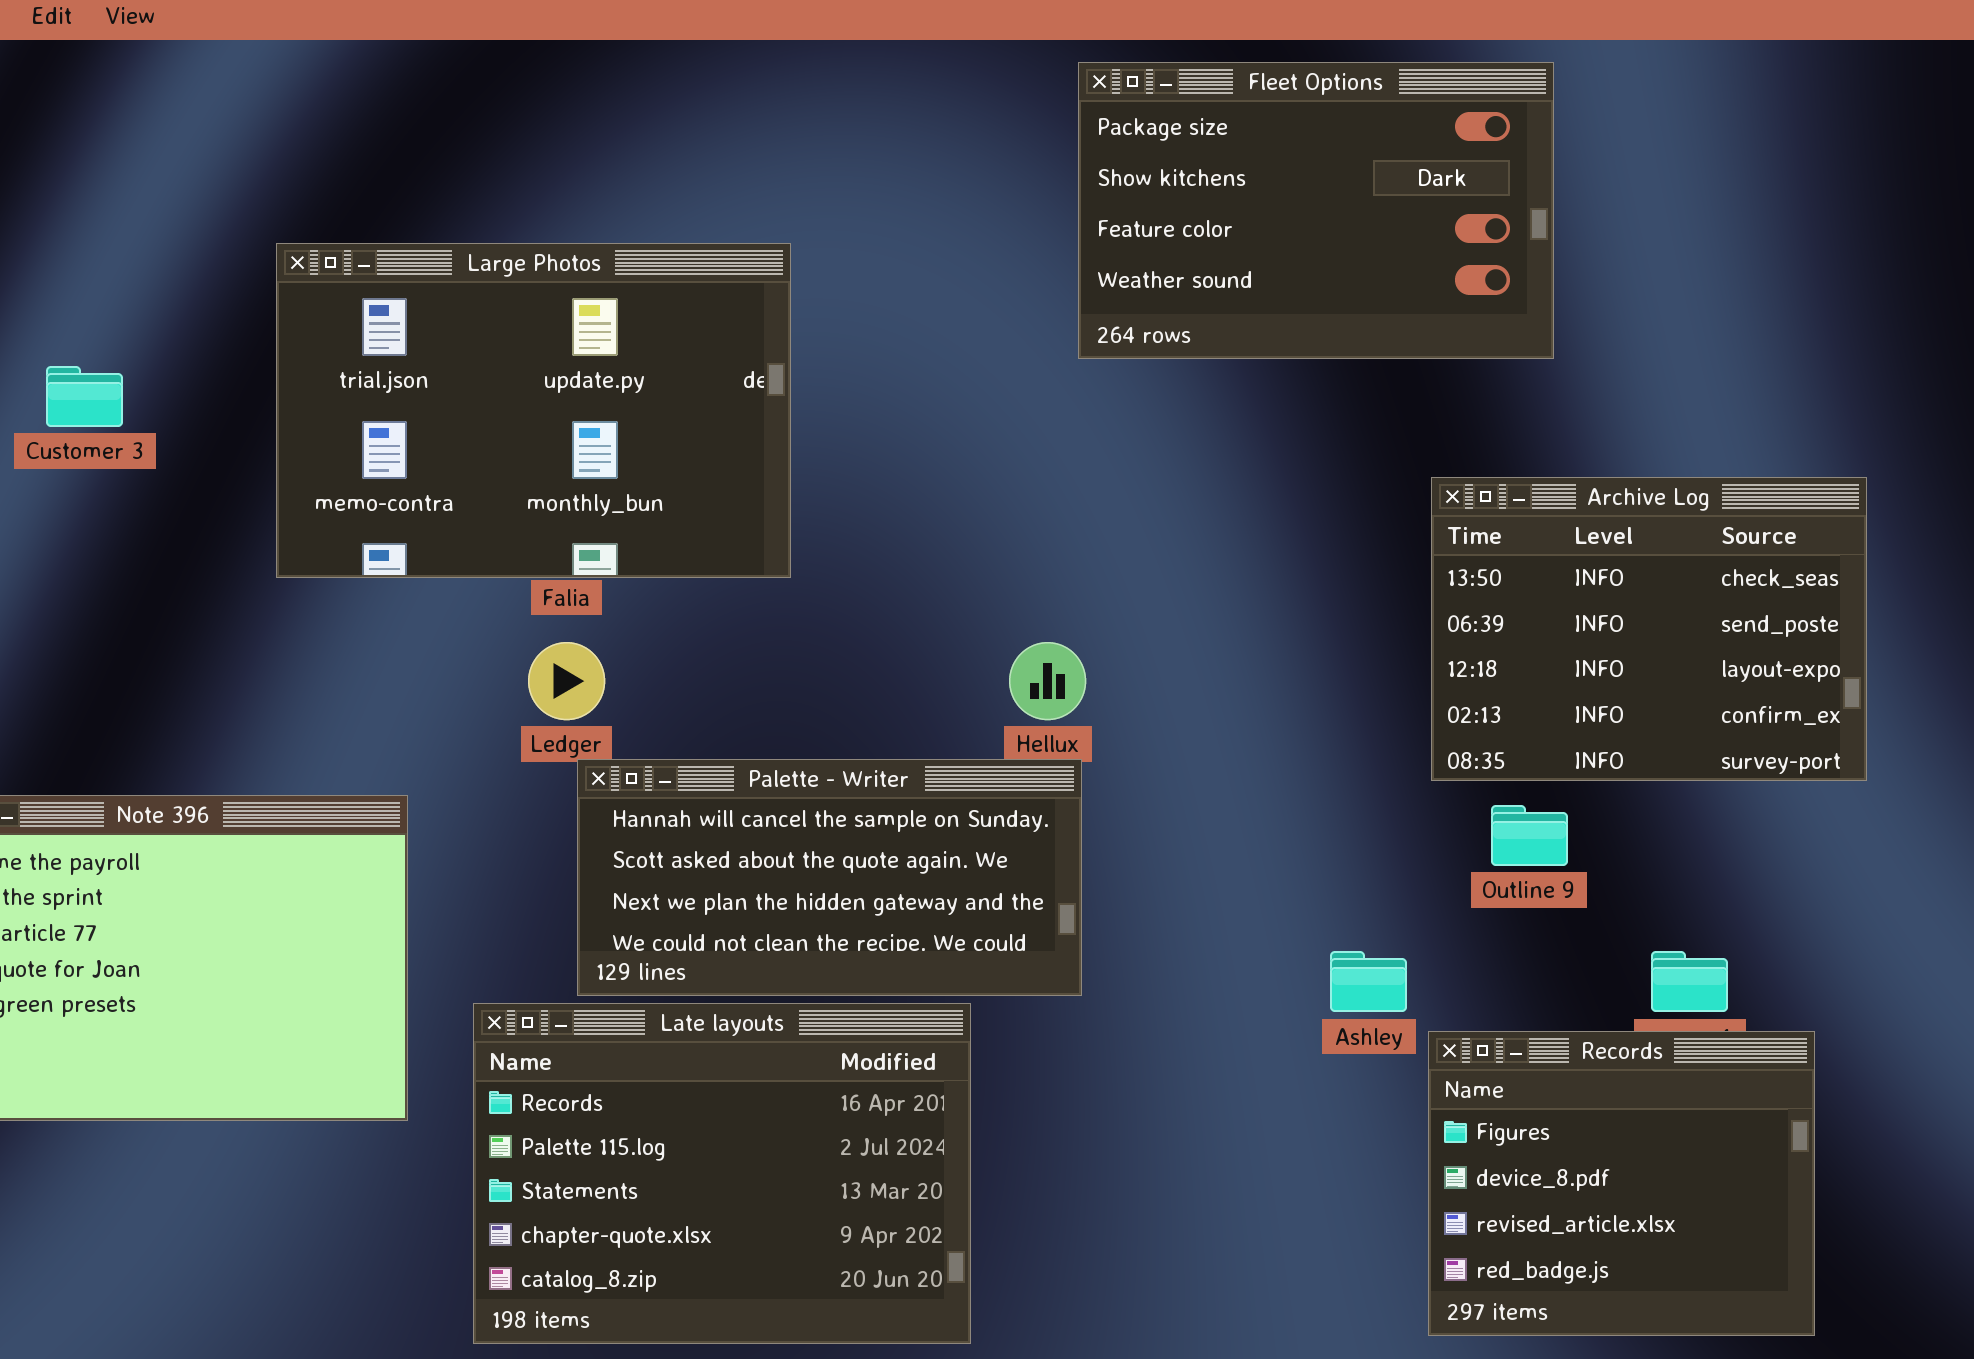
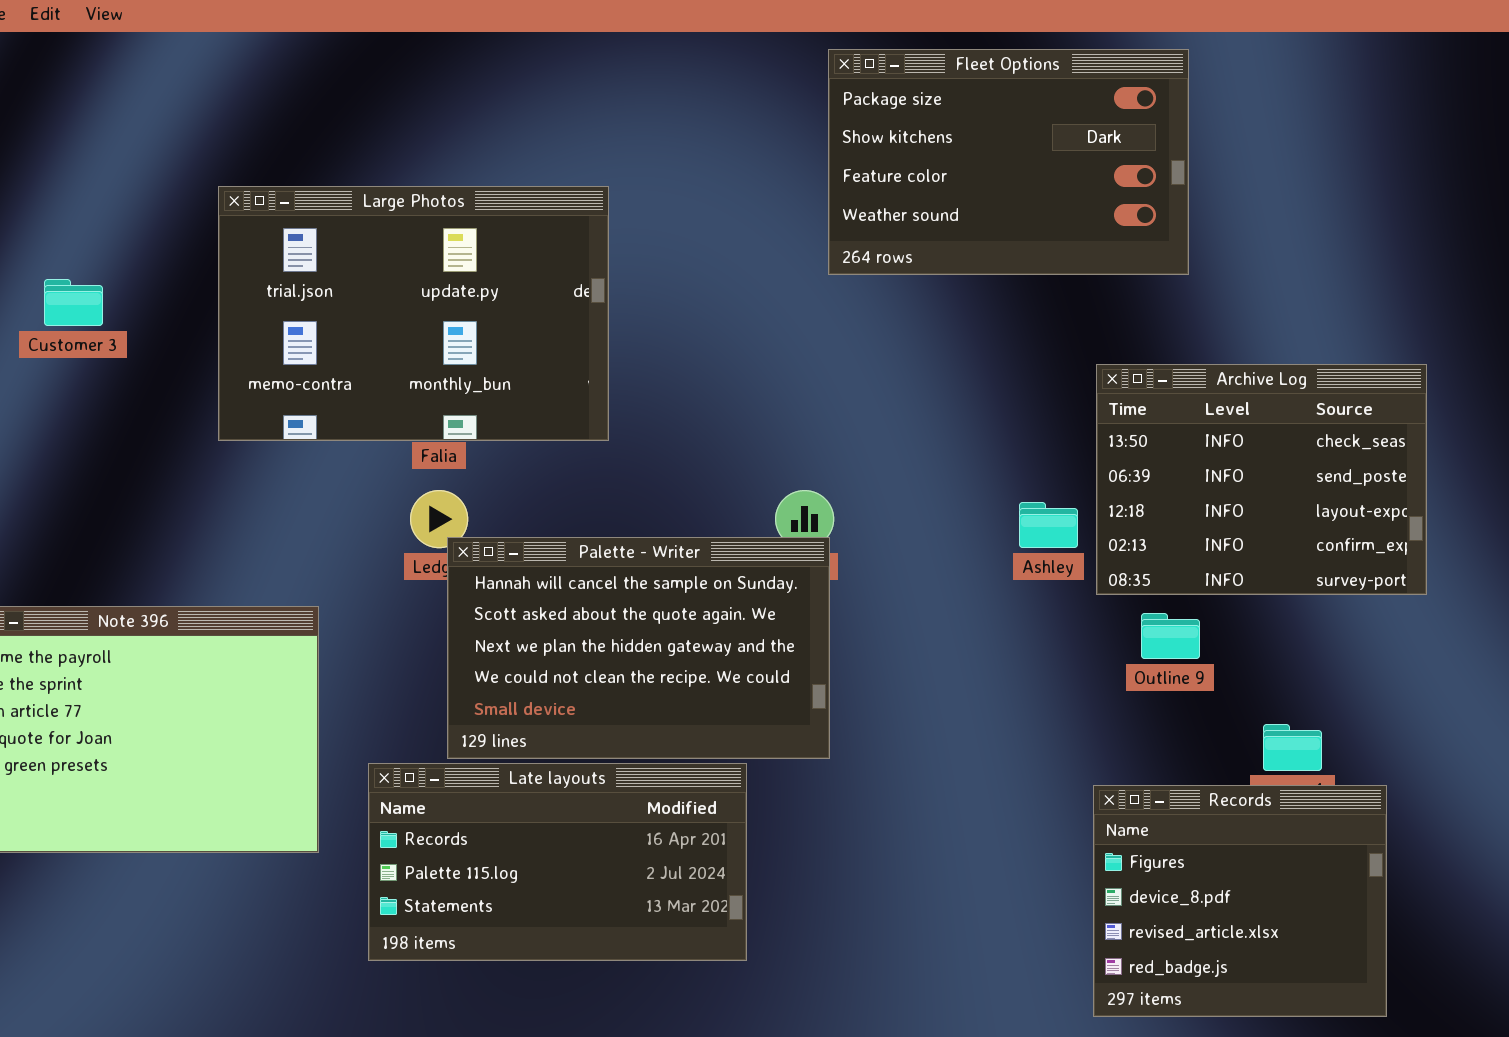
Palette - Writer: [577,759,1082,996] -> [447,537,830,759], resized
Ashley: [1330,951,1407,1012] -> [1019,502,1078,548], moved
Late layouts: [473,1003,971,1344] -> [368,763,747,961], resized

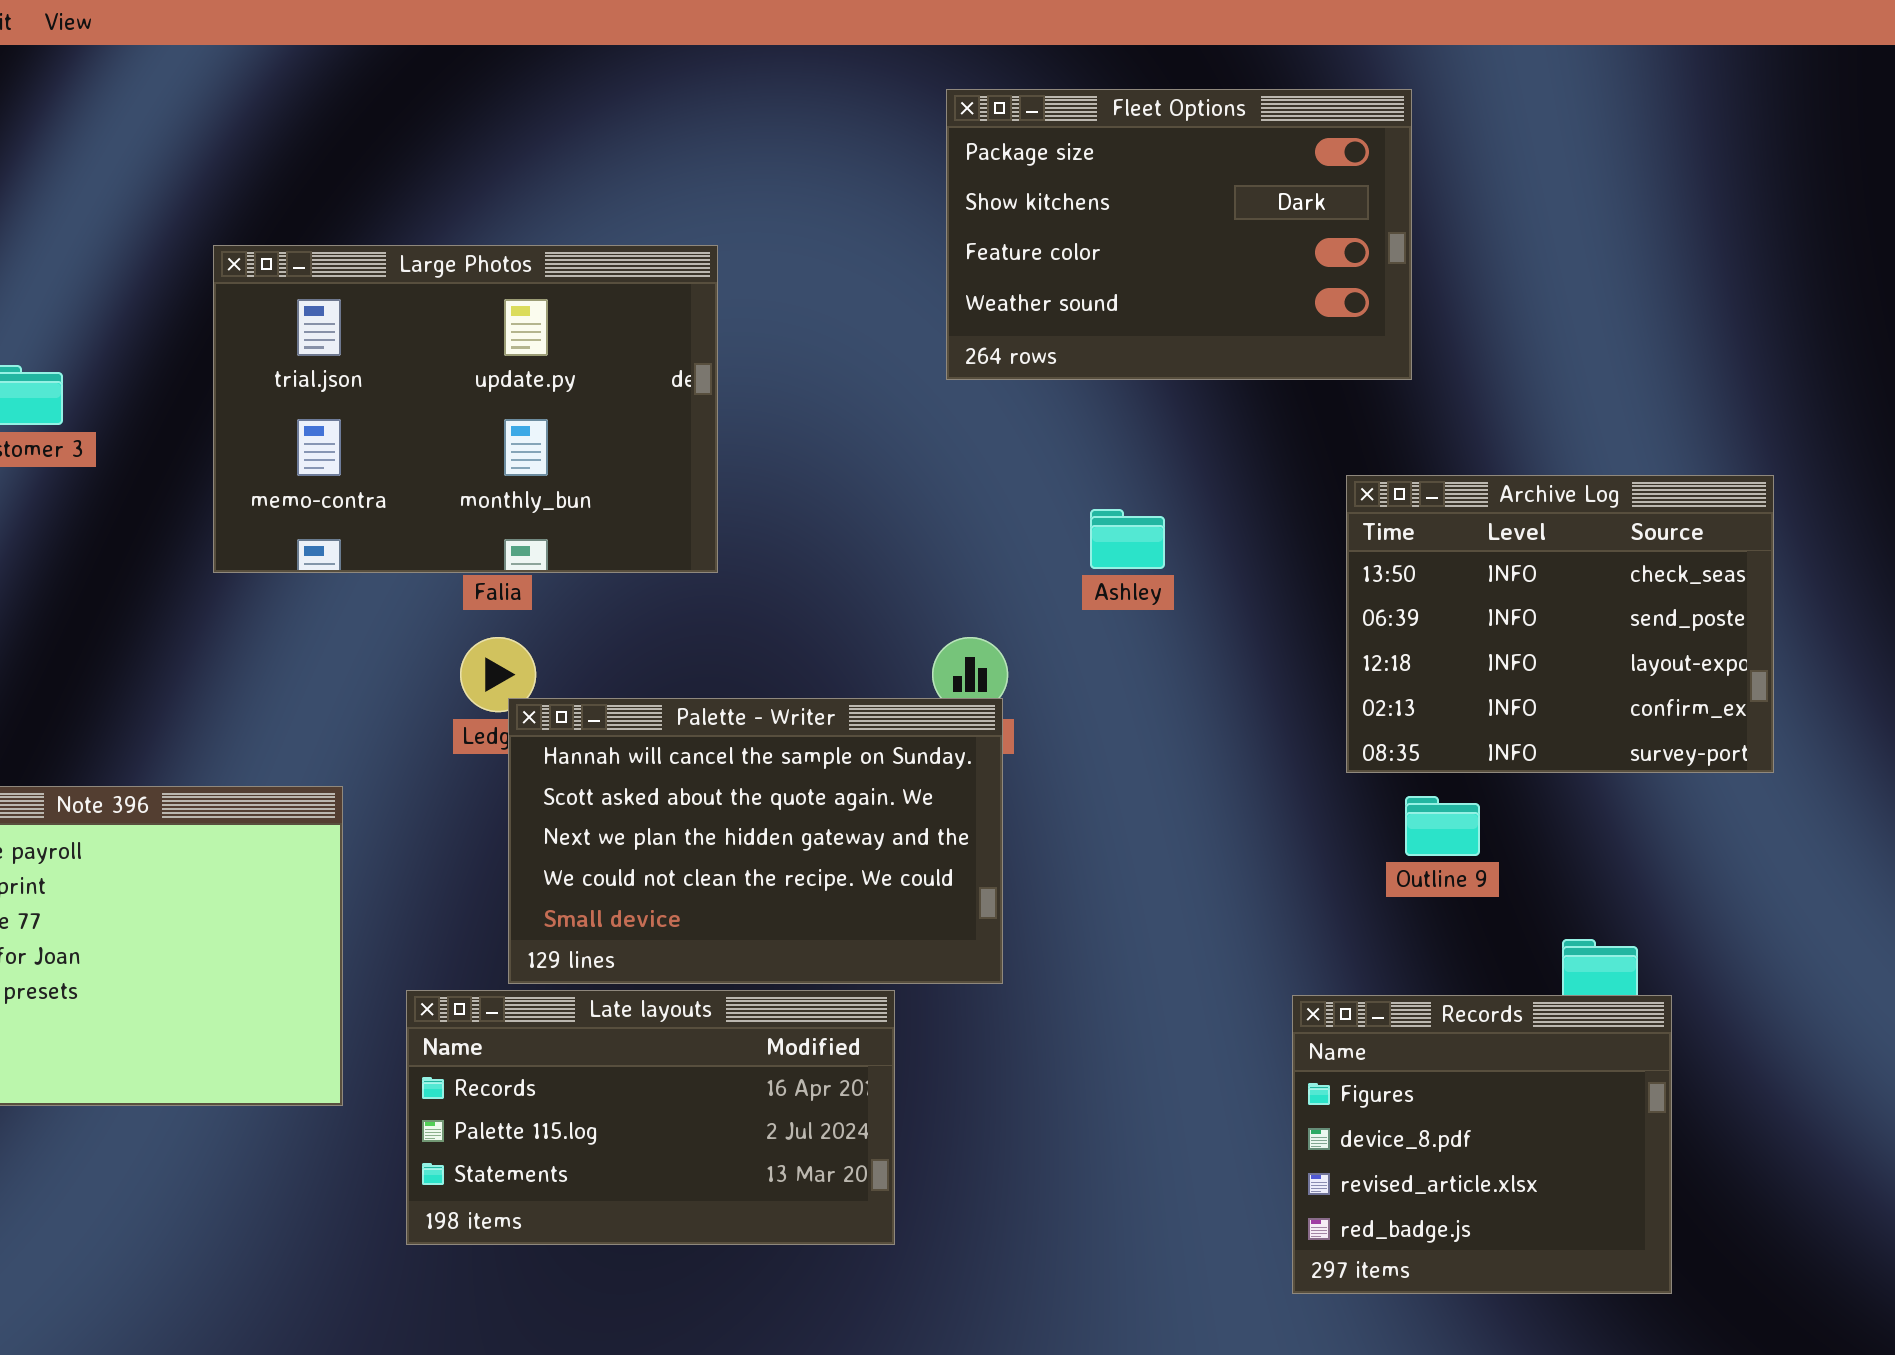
Fleet Options: [828,49,1189,275] -> [946,89,1412,380], moved
Ashley: [1019,502,1078,548] -> [1090,509,1165,569], moved
Records: [1093,785,1387,1017] -> [1292,995,1672,1294], moved

